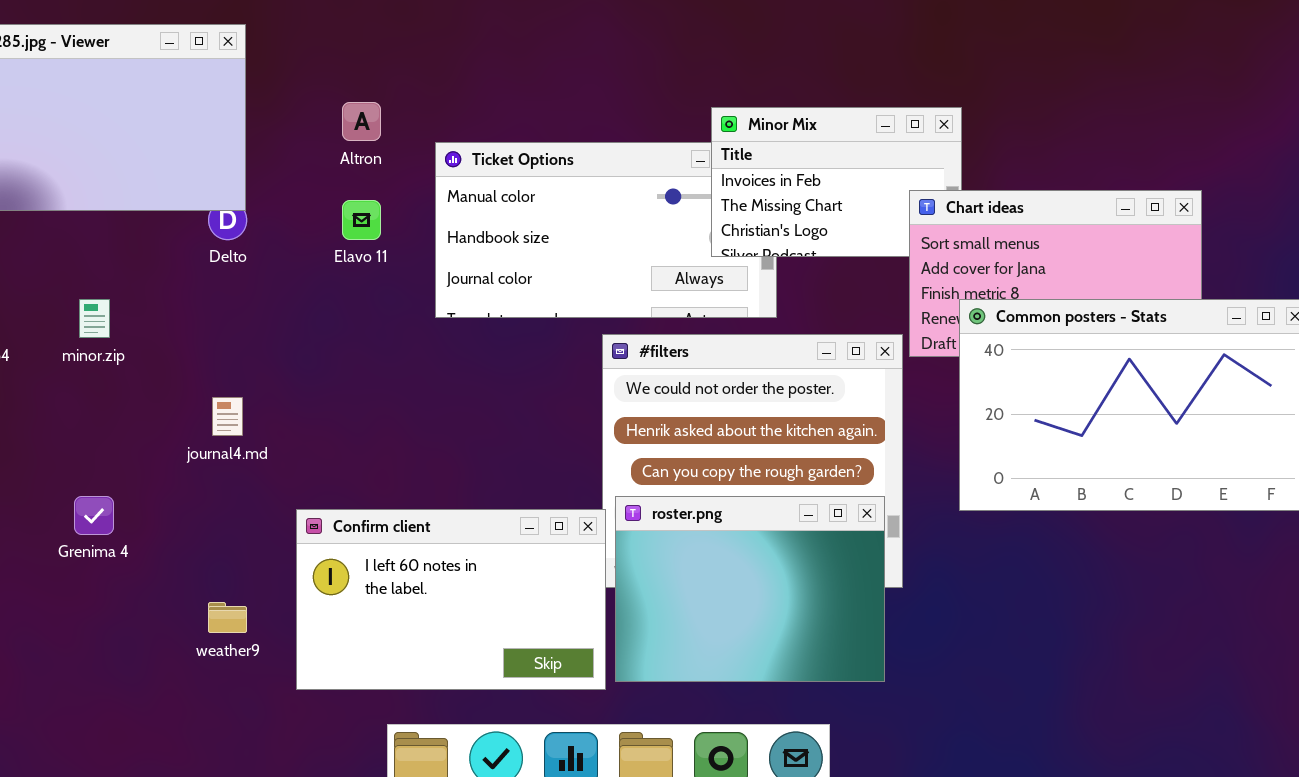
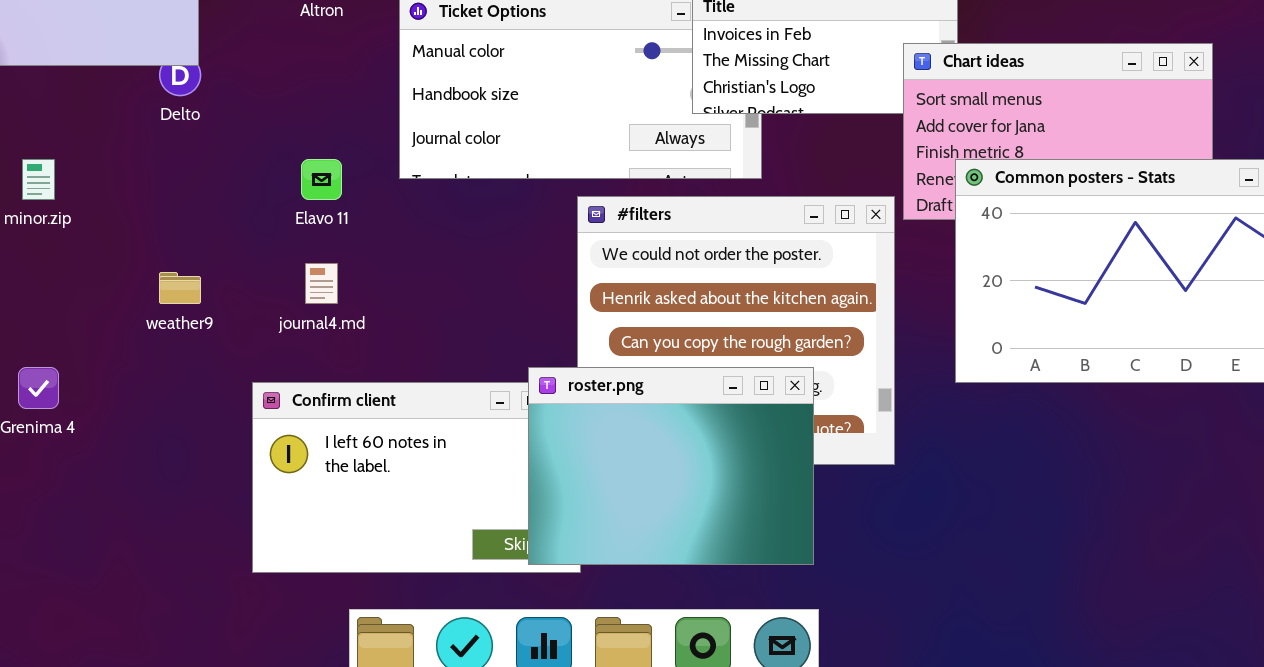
Elavo 11: [342,200,381,240] -> [301,159,342,200], moved
journal4.md: [212,397,243,436] -> [305,263,338,304], moved
roster.png: [615,496,885,682] -> [528,367,814,565], moved
weather9: [208,602,247,633] -> [159,272,201,304], moved

